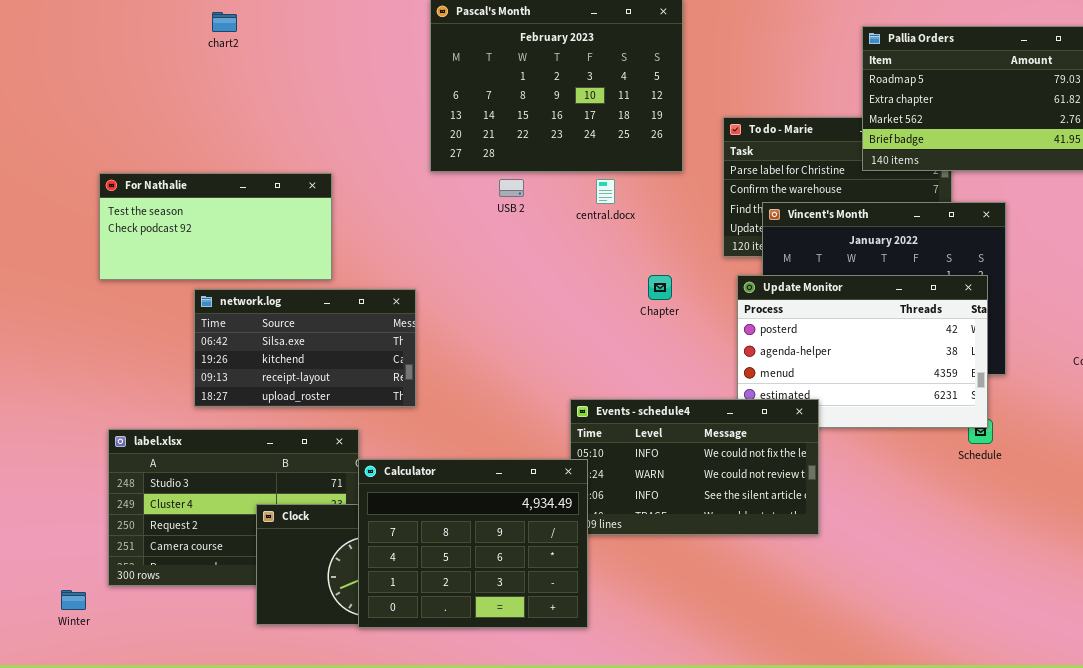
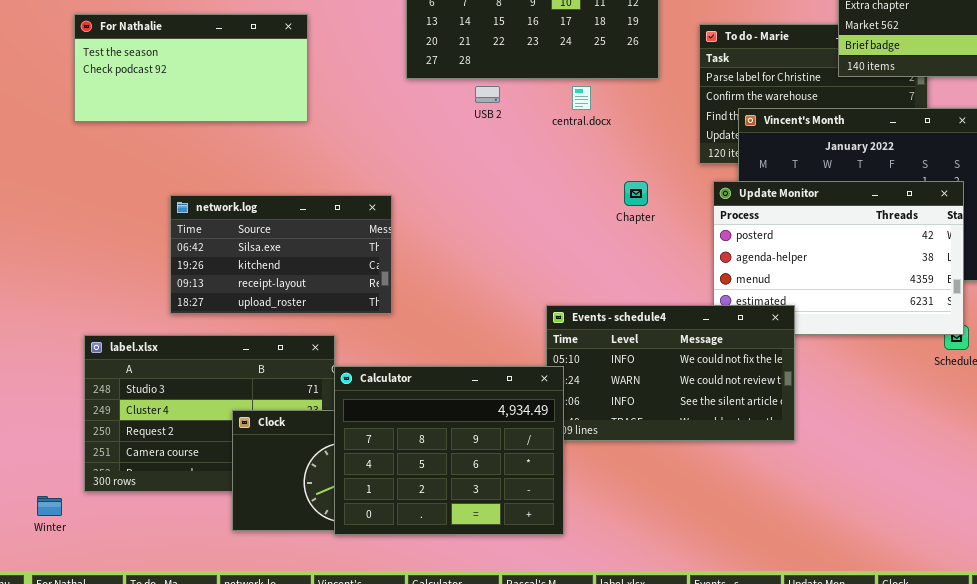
For Nathalie: [99,173,332,280] -> [74,14,308,122], moved

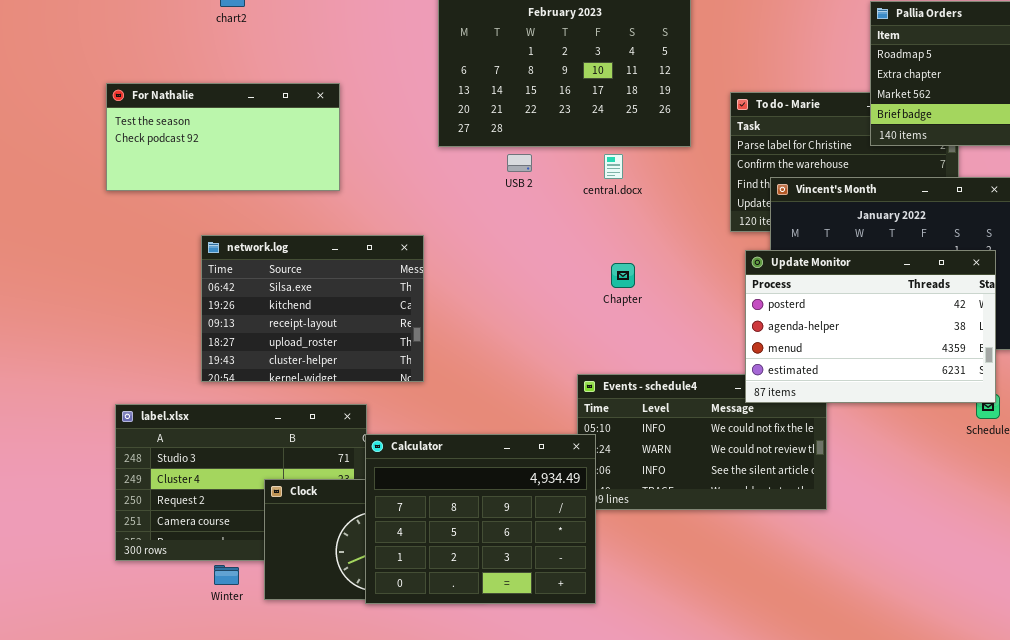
Chapter: [624,181,648,206] -> [611,263,635,288], moved
Update Monitor: [713,181,964,335] -> [745,250,996,403], raised
network.log: [170,195,392,314] -> [201,235,424,382], resized
Winter: [37,496,62,516] -> [214,565,239,585], moved

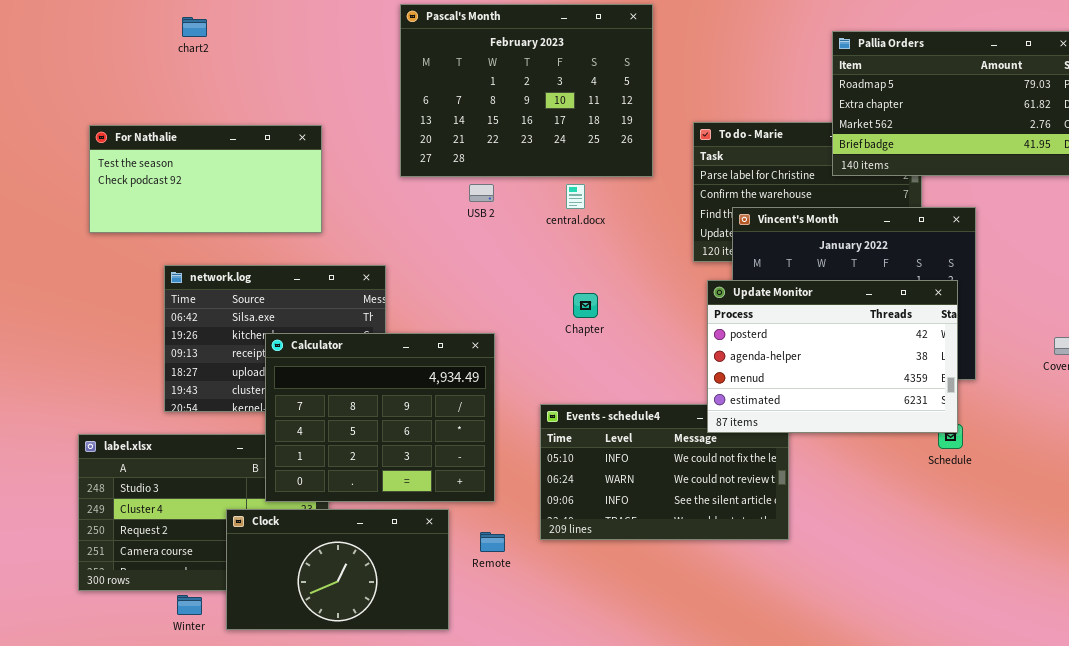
For Nathalie: [106,83,340,191] -> [89,125,322,233], moved
Calculator: [365,434,596,604] -> [265,333,495,502], moved

